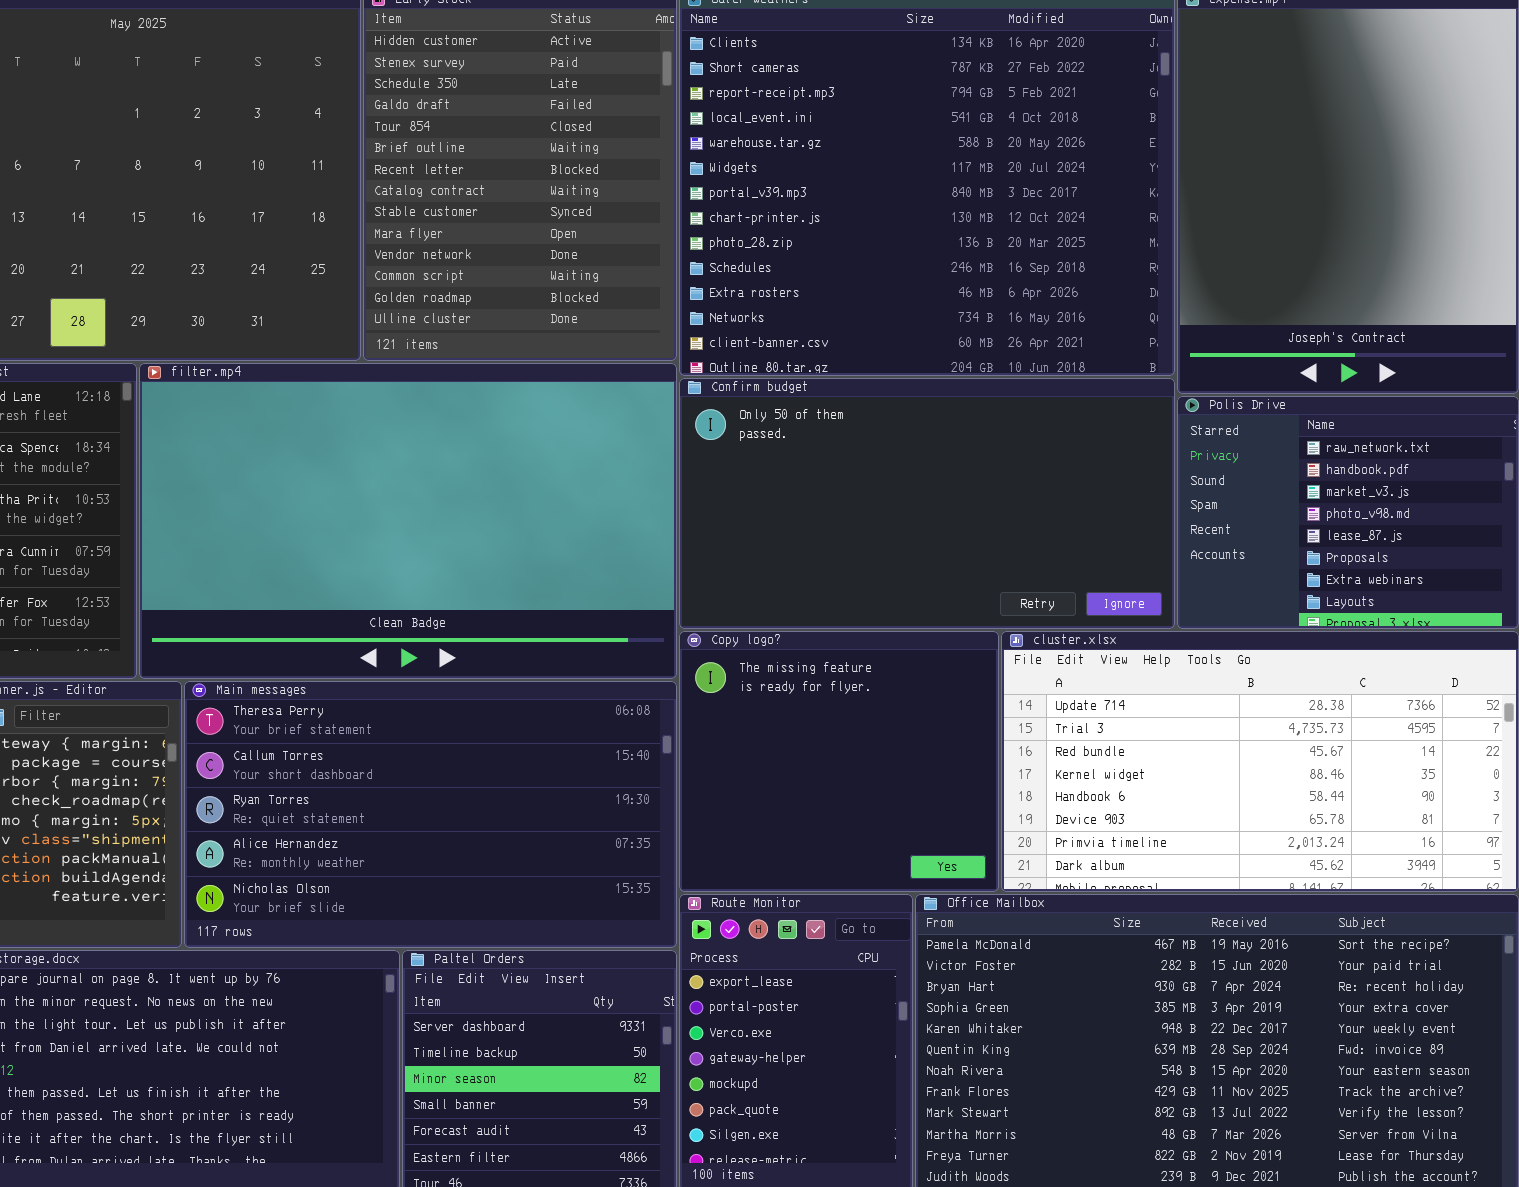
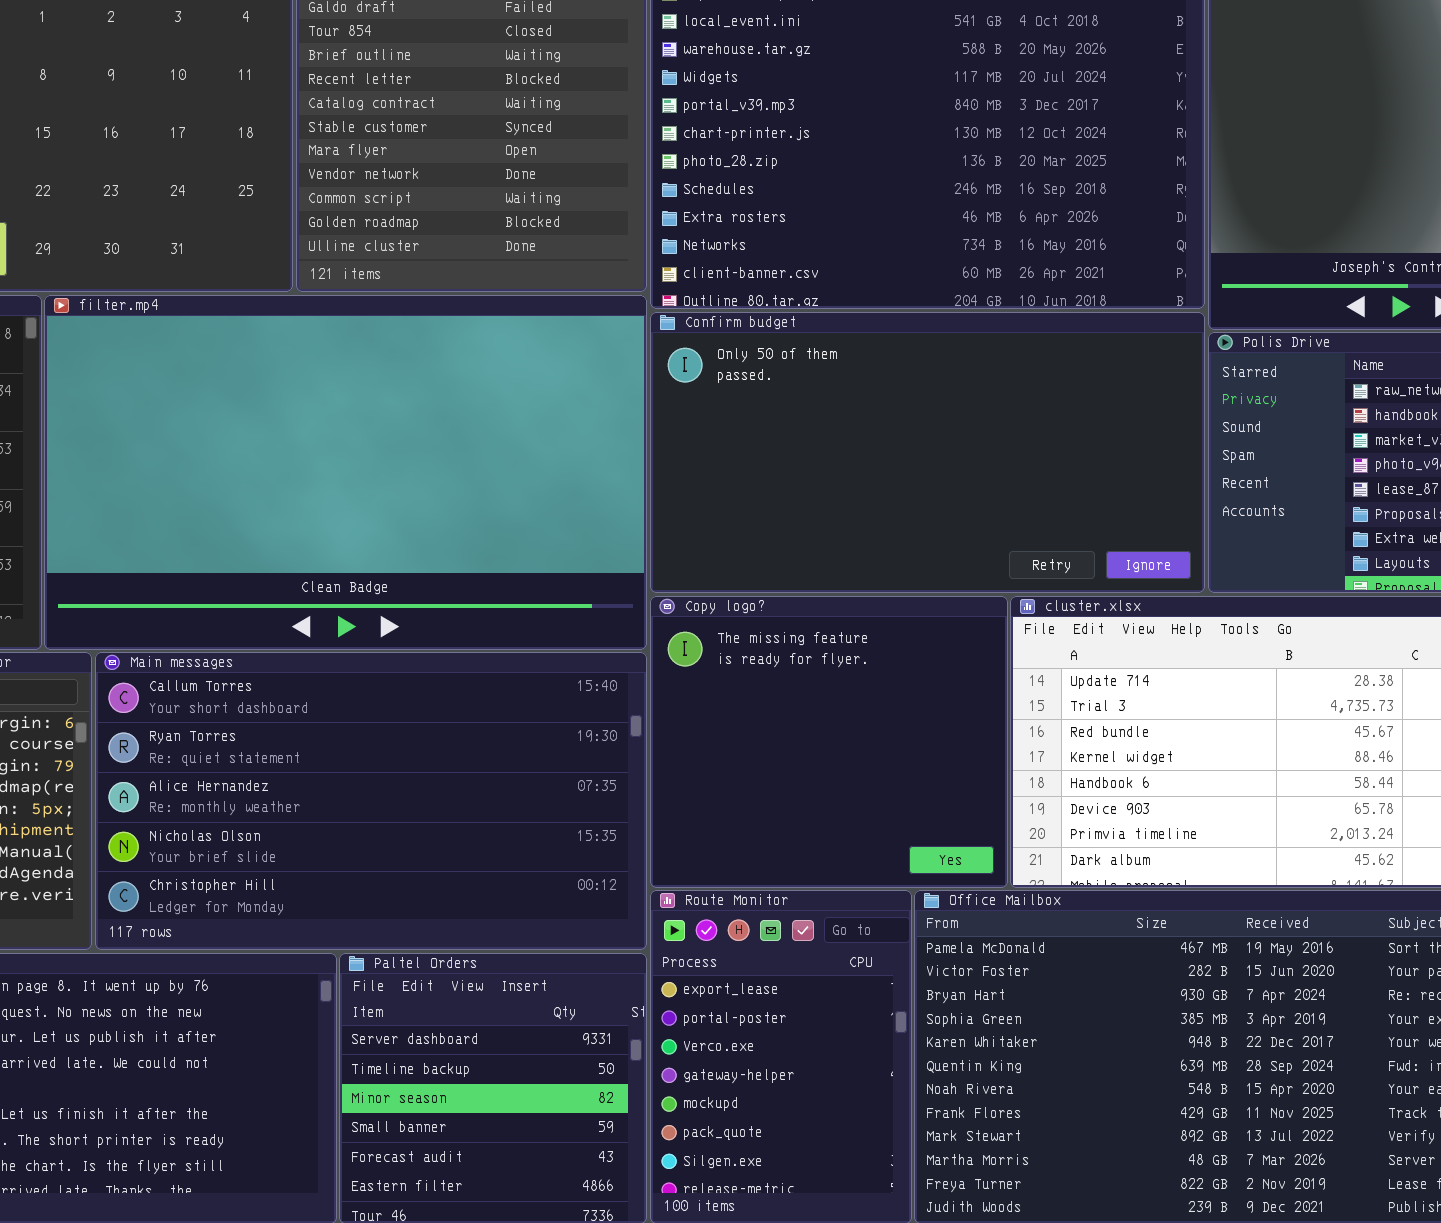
Main messages: [184,681,677,948] -> [95,652,647,950], scrolled down 1 row

